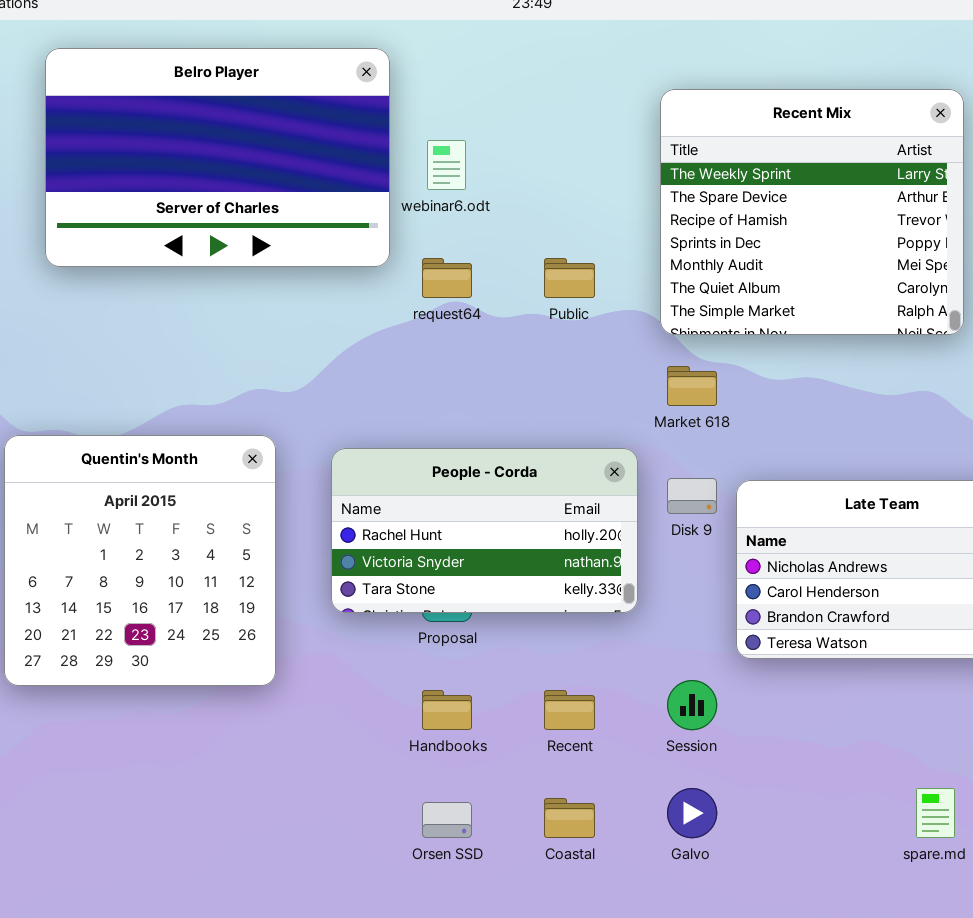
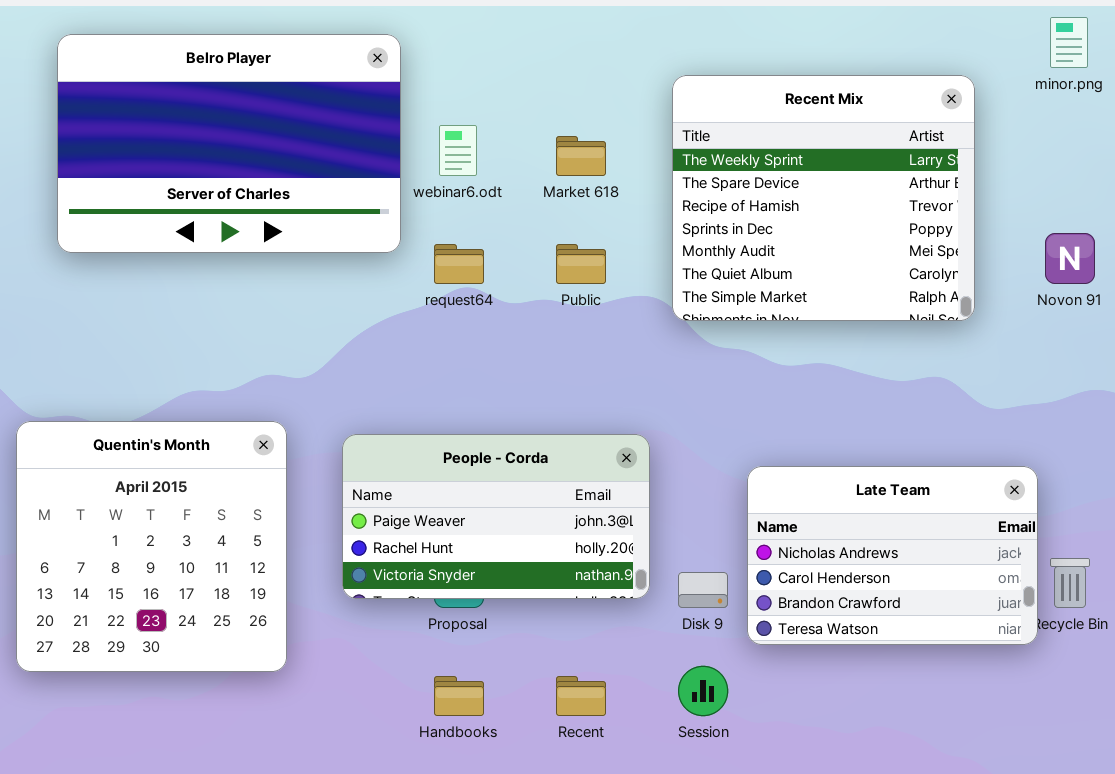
Market 618: [667,366,717,406] -> [556,136,606,176], moved
People - Corda: [331,448,638,613] -> [342,434,650,599], scrolled up 1 row
Disk 9: [667,478,717,514] -> [678,572,728,608], moved

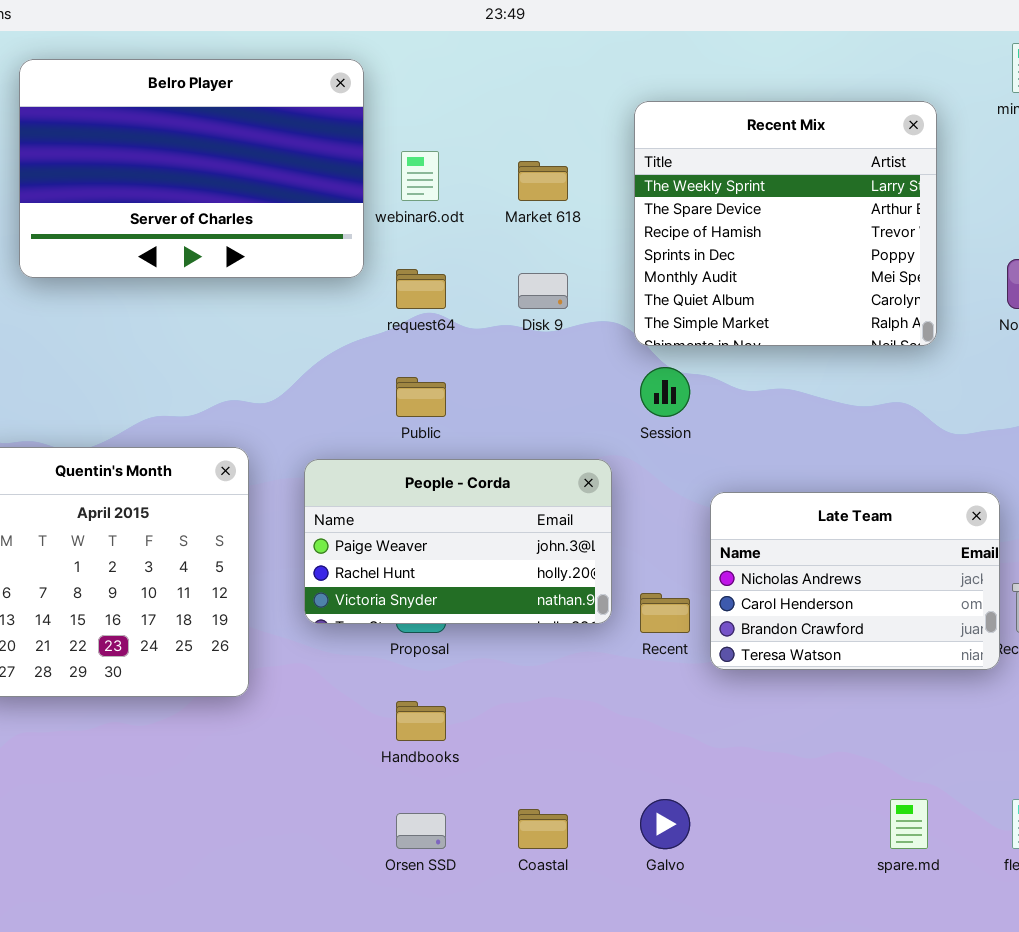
Public: [556,244,606,284] -> [396,377,446,417], moved
Disk 9: [678,572,728,608] -> [518,273,568,309], moved
Session: [678,666,728,716] -> [640,367,690,417], moved
Recent: [556,676,606,716] -> [640,593,690,633], moved

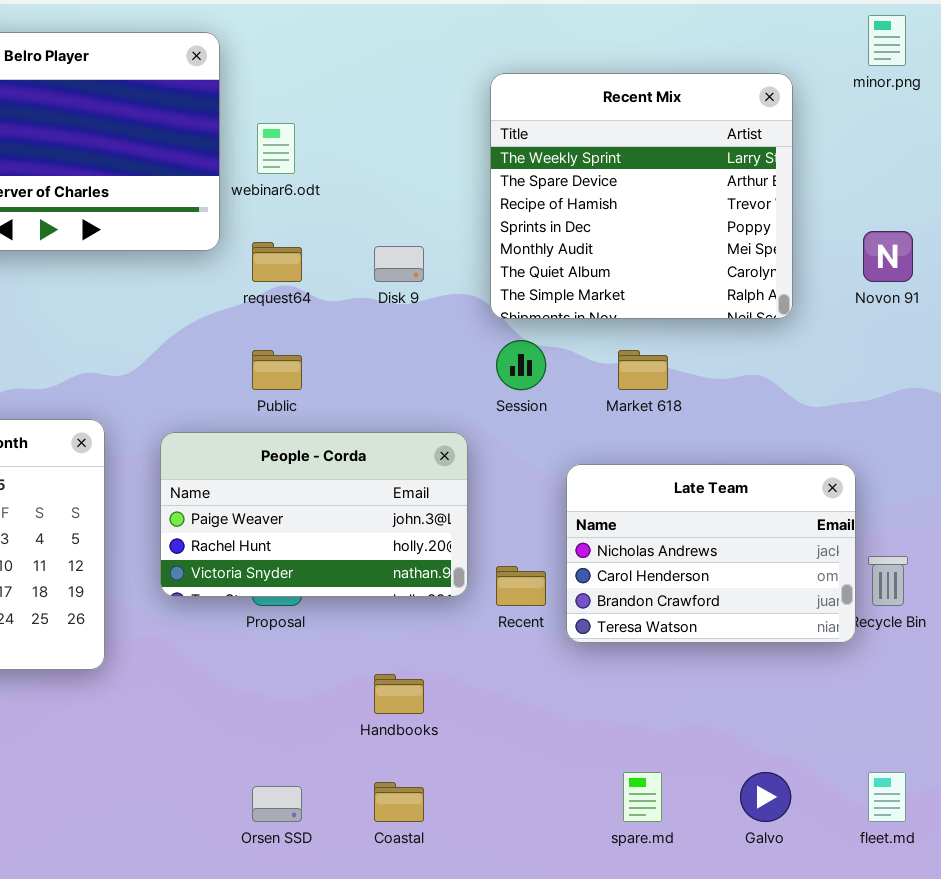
Market 618: [518,161,568,201] -> [618,350,668,390], moved
Handbooks: [396,701,446,741] -> [374,674,424,714], moved
Galvo: [640,799,690,849] -> [740,772,791,822], moved
spare.md: [890,799,928,849] -> [623,772,662,822], moved

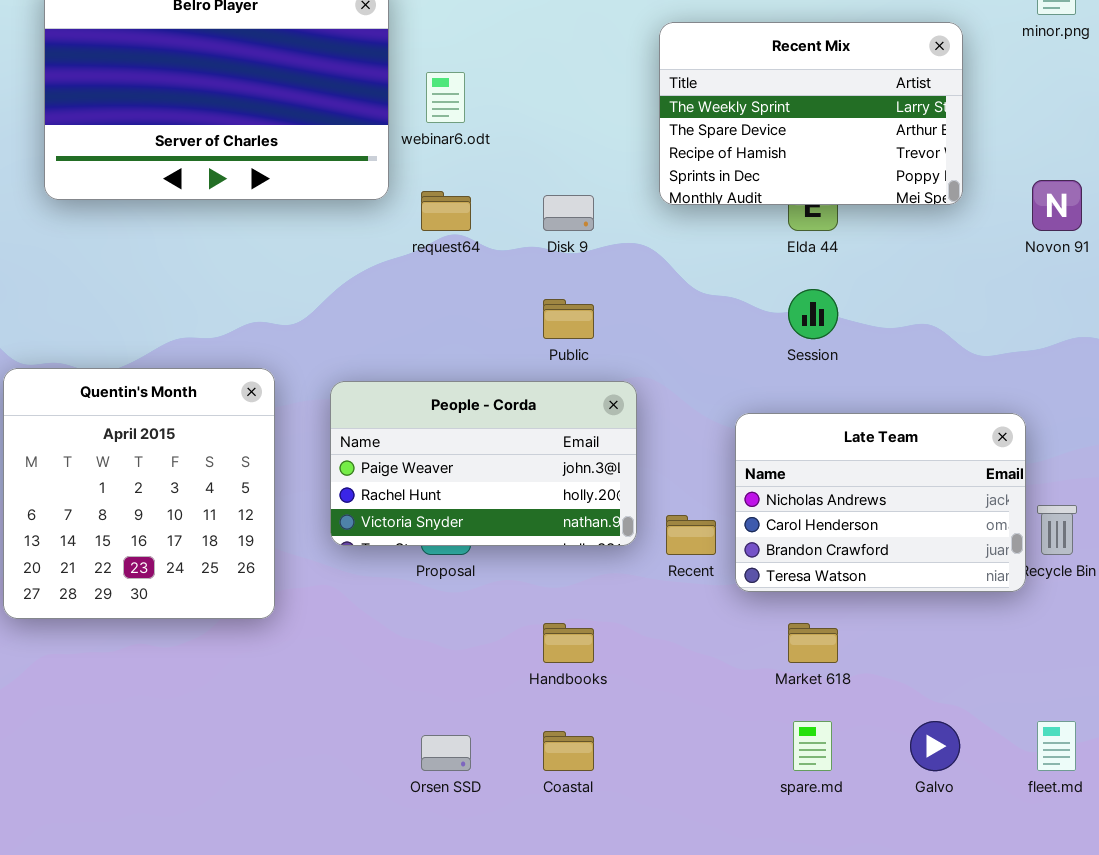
Recent Mix: [490,73,793,319] -> [659,22,963,205], resized
Session: [496,340,546,390] -> [788,289,838,339], moved
Public: [252,350,302,390] -> [543,299,594,339], moved
Market 618: [618,350,668,390] -> [788,623,838,663], moved

